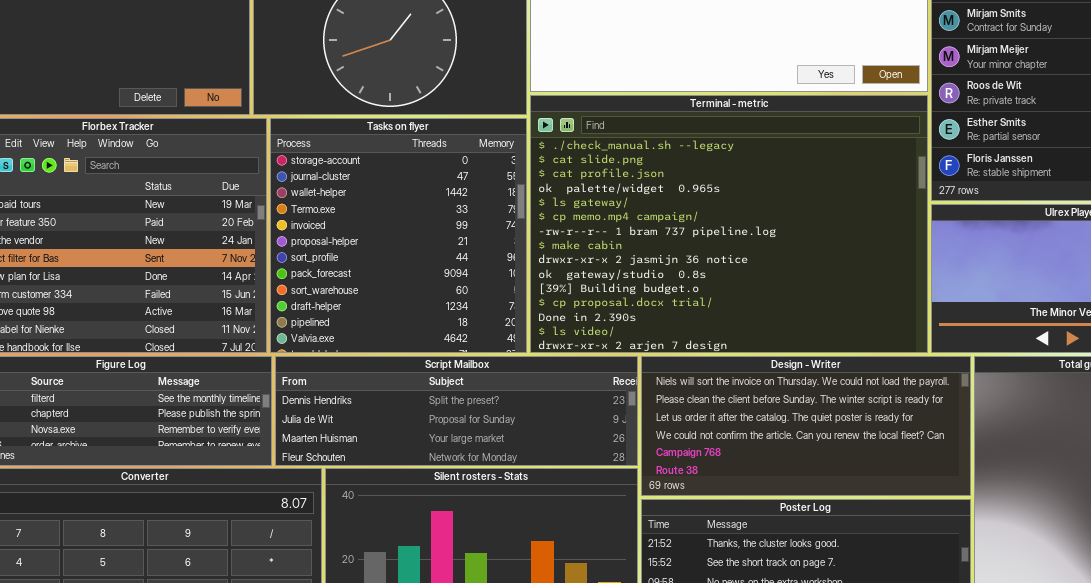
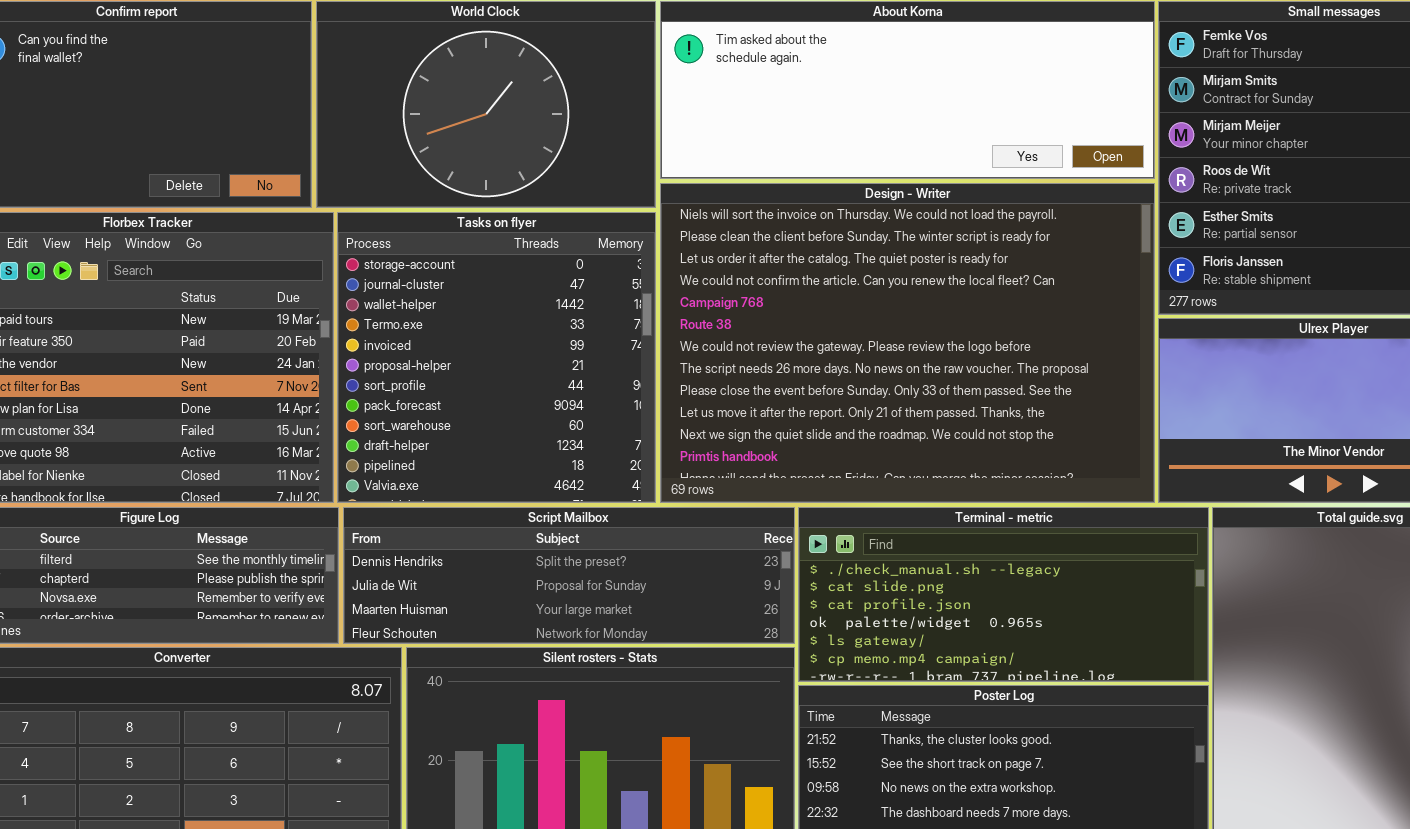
Terminal - metric: [530,95,928,353] -> [798,507,1209,682], moved, resized
Design - Writer: [641,356,971,496] -> [660,183,1155,503], moved, resized

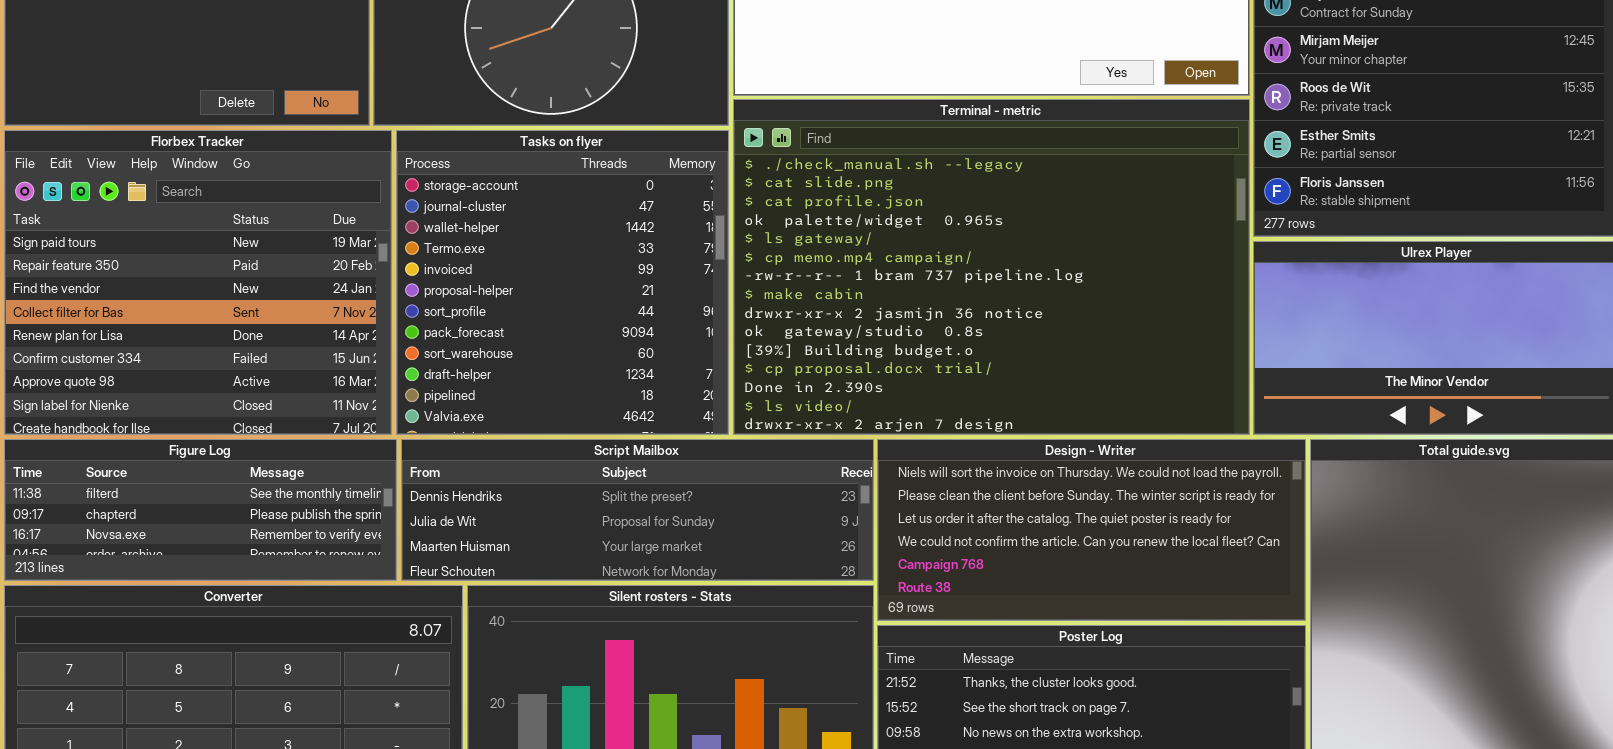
Design - Writer: [660,183,1155,503] -> [877,439,1306,621], moved, resized
Terminal - metric: [798,507,1209,682] -> [733,99,1250,435], moved, resized

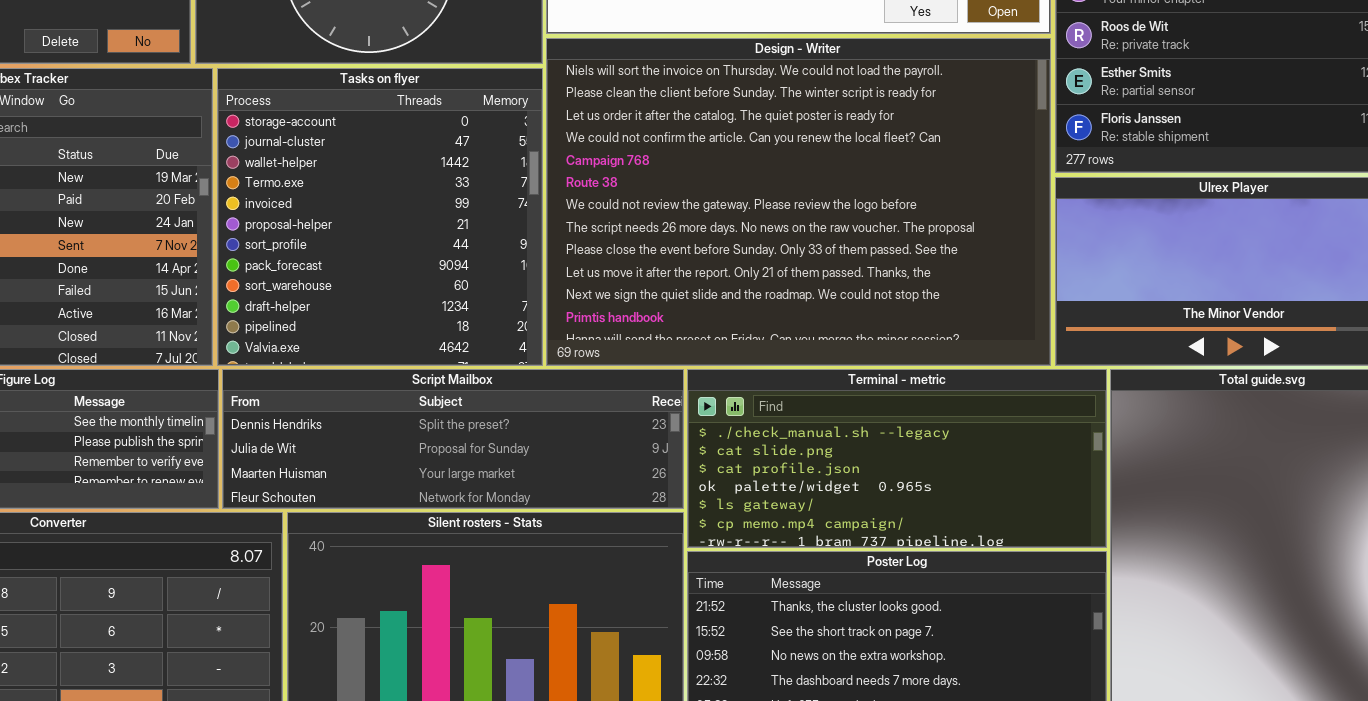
Terminal - metric: [733,99,1250,435] -> [687,369,1107,548], moved, resized
Design - Writer: [877,439,1306,621] -> [546,38,1051,366], moved, resized

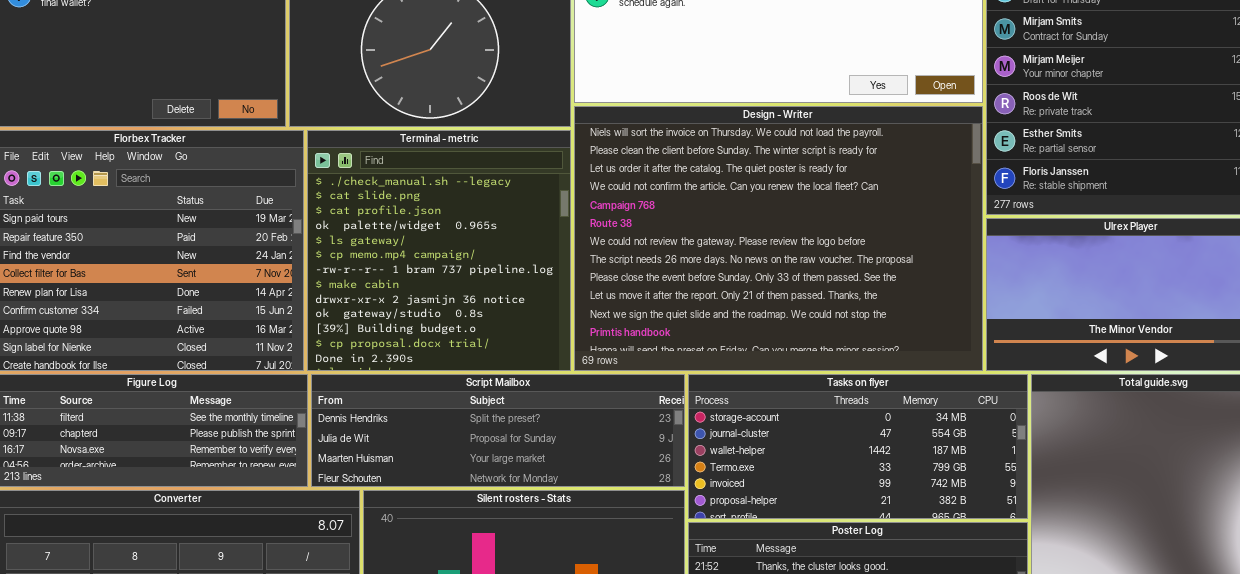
Tasks on flyer: [217,68,543,366] -> [688,374,1028,519], moved, resized
Terminal - metric: [687,369,1107,548] -> [307,130,571,371], moved, resized

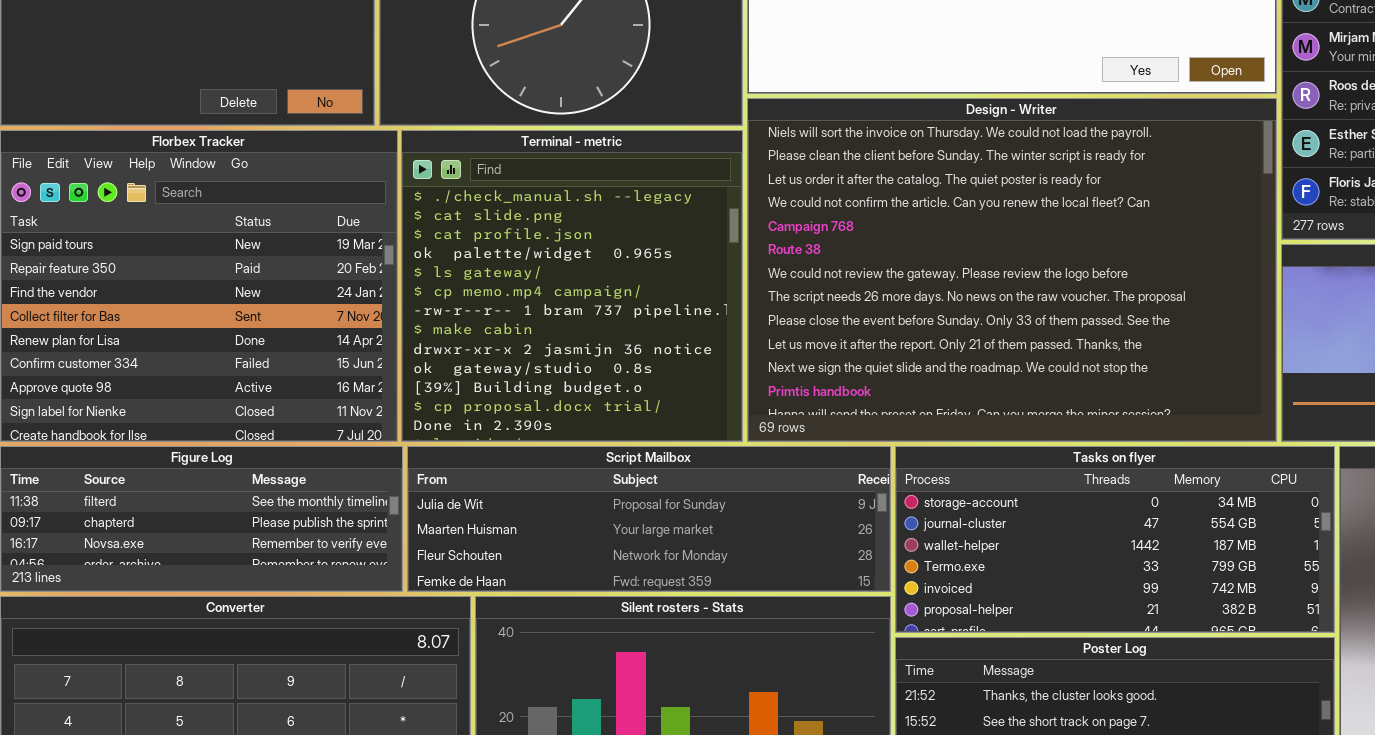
Script Mailbox: [311,374,685,487] -> [407,446,891,592], scrolled down 1 row

